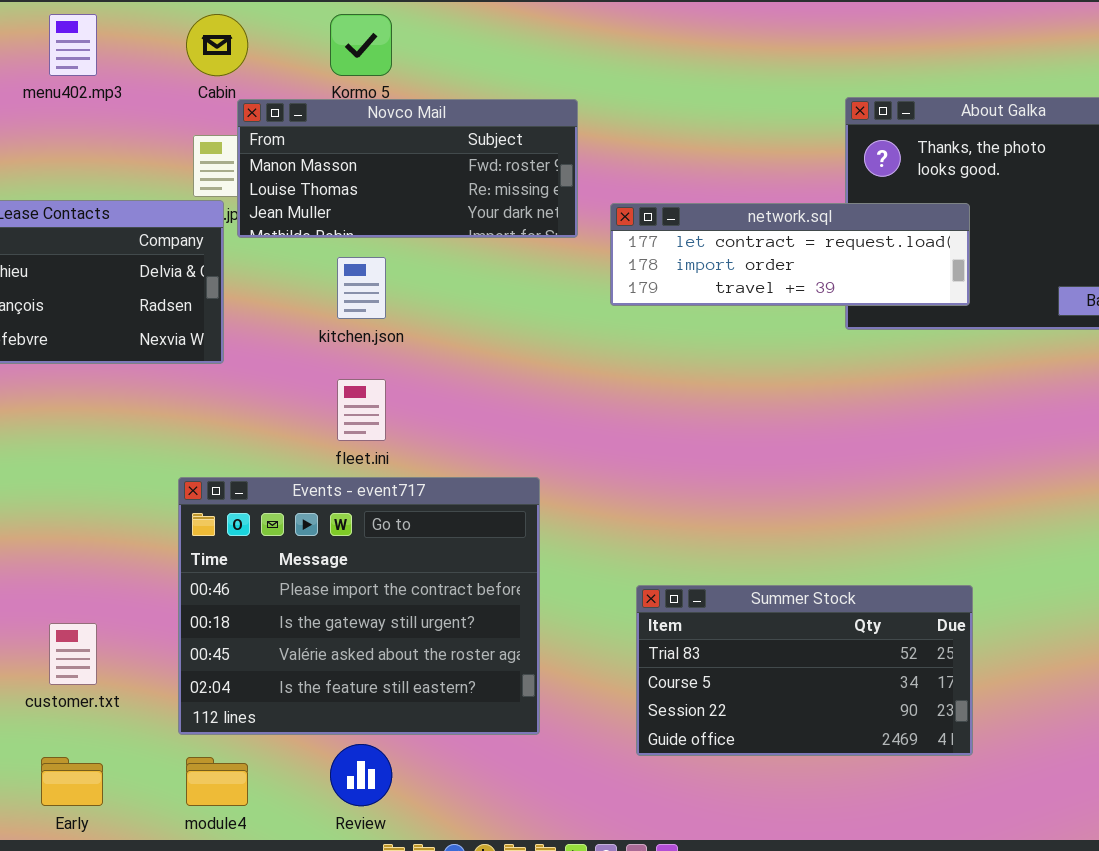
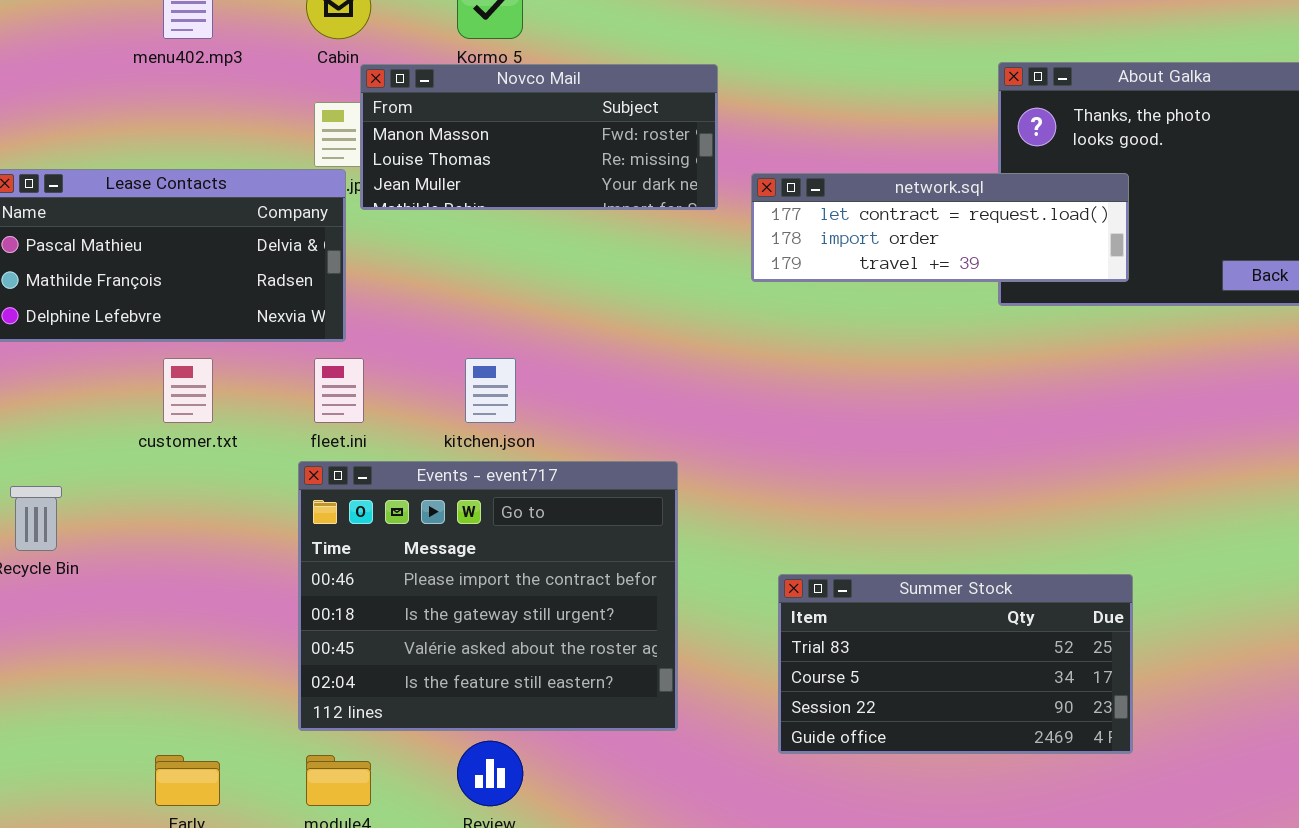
kitchen.json: [337,257,386,319] -> [465,358,516,423], moved
fleet.ini: [337,379,386,441] -> [314,358,364,423], moved
customer.txt: [49,623,97,685] -> [163,358,213,423], moved

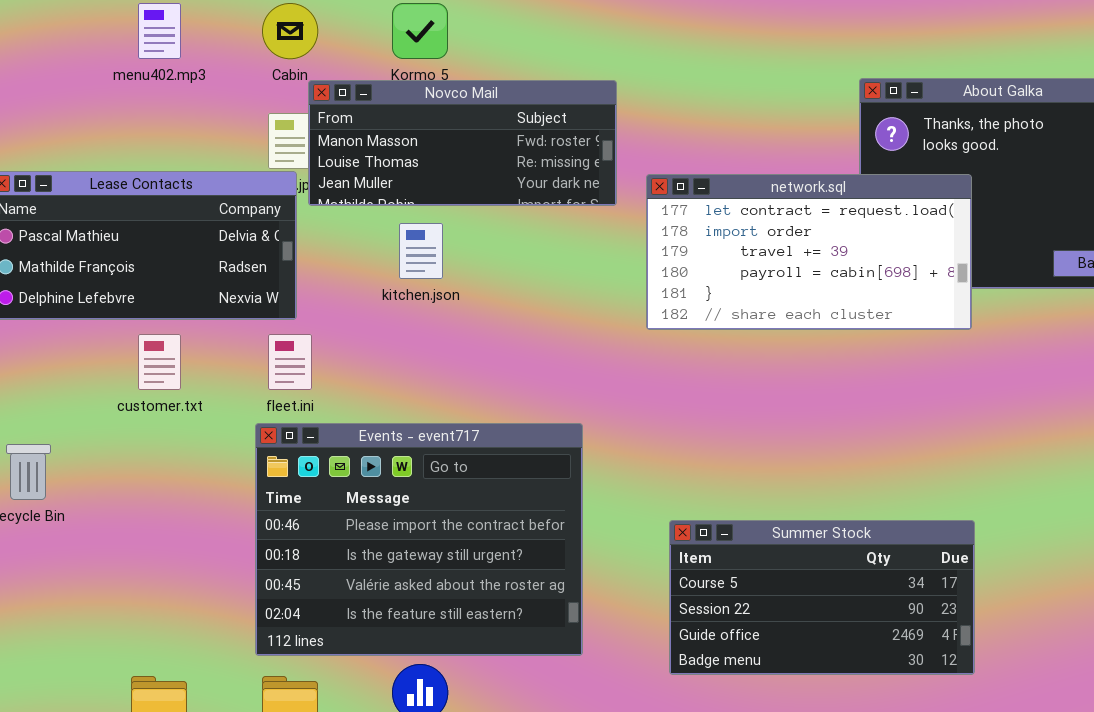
network.sql: [751,173,1129,282] -> [646,174,972,330], resized
kitchen.json: [465,358,516,423] -> [399,223,443,279], moved
Summer Stock: [778,574,1133,754] -> [669,520,975,675], scrolled down 1 row

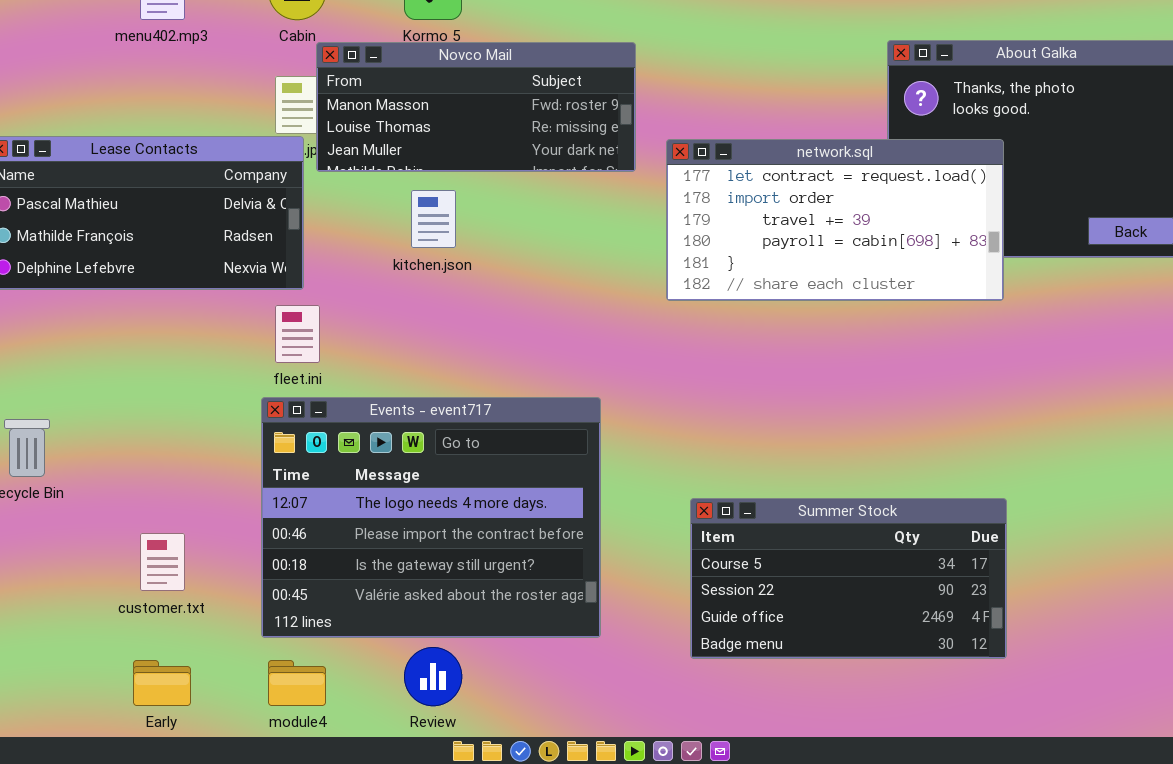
customer.txt: [138,334,181,390] -> [140,533,185,591], moved
Events - event717: [255,423,583,656] -> [261,397,601,638], scrolled up 1 row

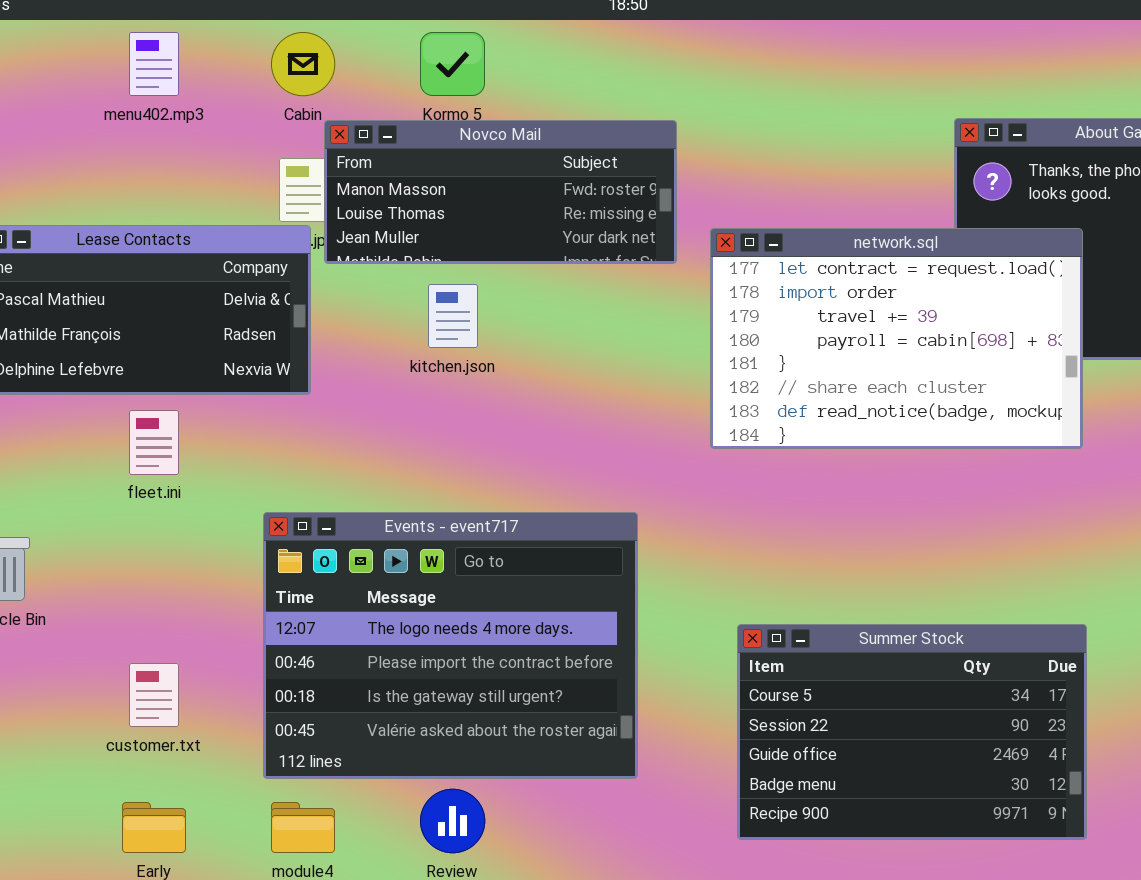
network.sql: [666,139,1004,301] -> [710,228,1083,449], resized
fleet.ini: [275,305,320,363] -> [129,410,179,475], moved
Summer Stock: [690,498,1007,659] -> [737,624,1087,840], resized

